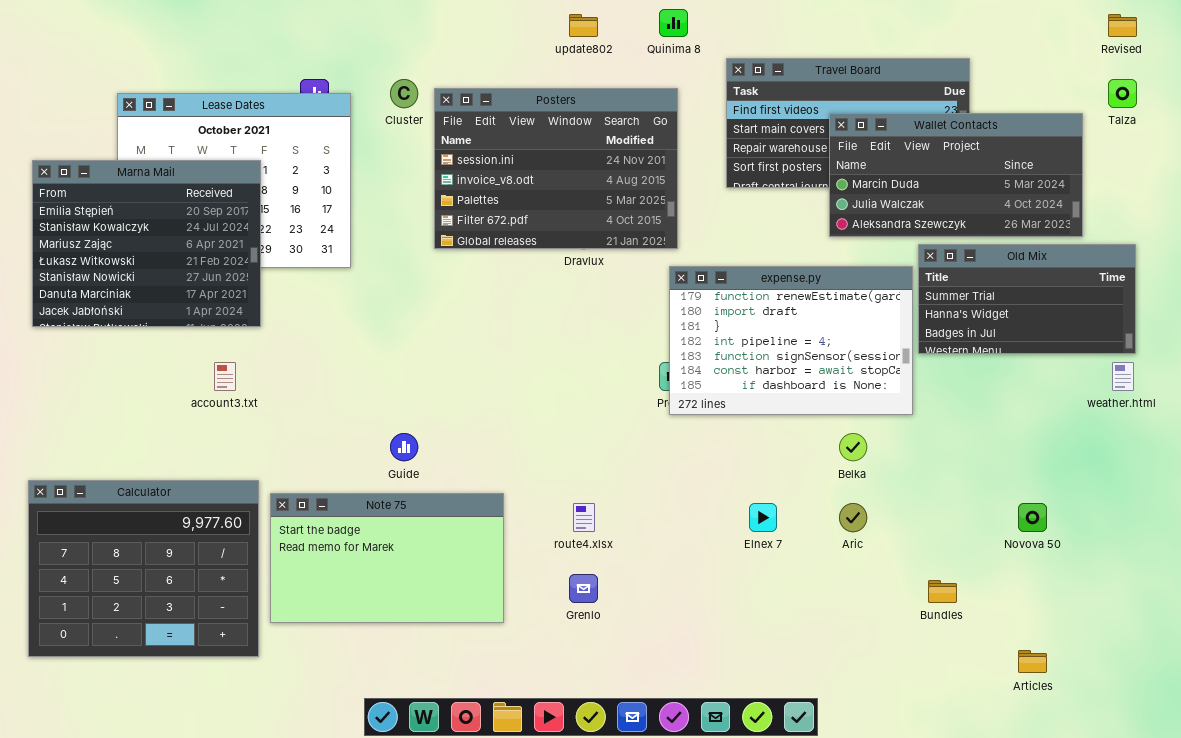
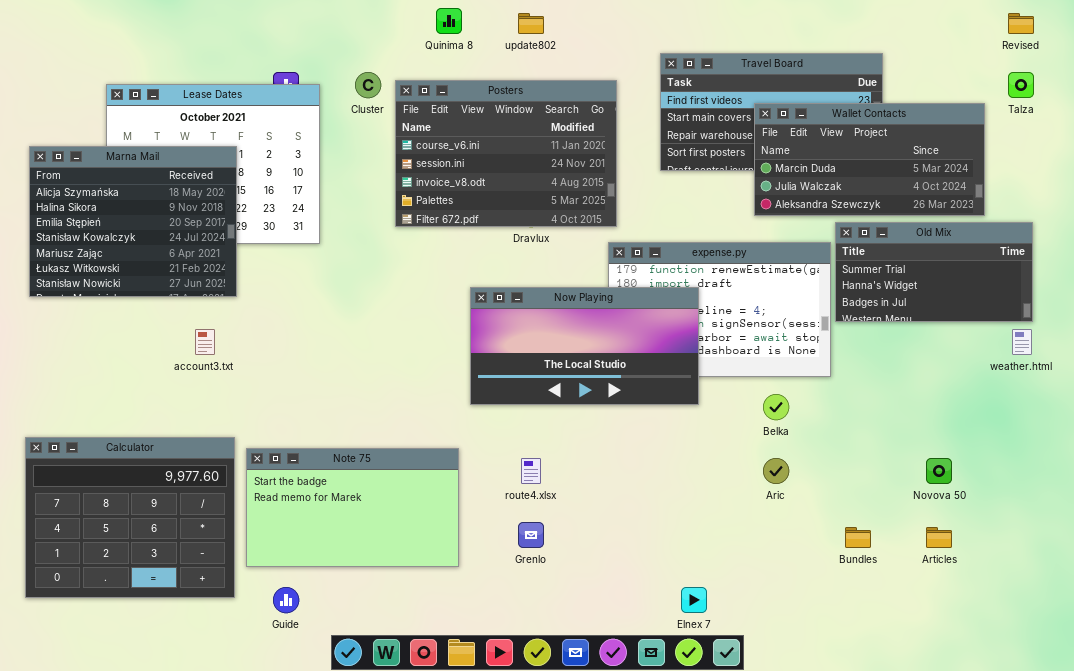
Quinima 8: [659,9,688,37] -> [436,8,462,34], moved
Posters: [434,88,678,249] -> [395,80,617,227], scrolled up 1 row
Marna Mail: [32,160,261,327] -> [29,146,237,297], scrolled up 2 rows
Now Playing: none -> [470,287,699,405], opened
Guide: [390,433,418,461] -> [273,587,299,613], moved
Elnex 7: [749,503,777,532] -> [681,587,707,613], moved
Articles: [1018,650,1047,673] -> [926,527,952,548], moved

